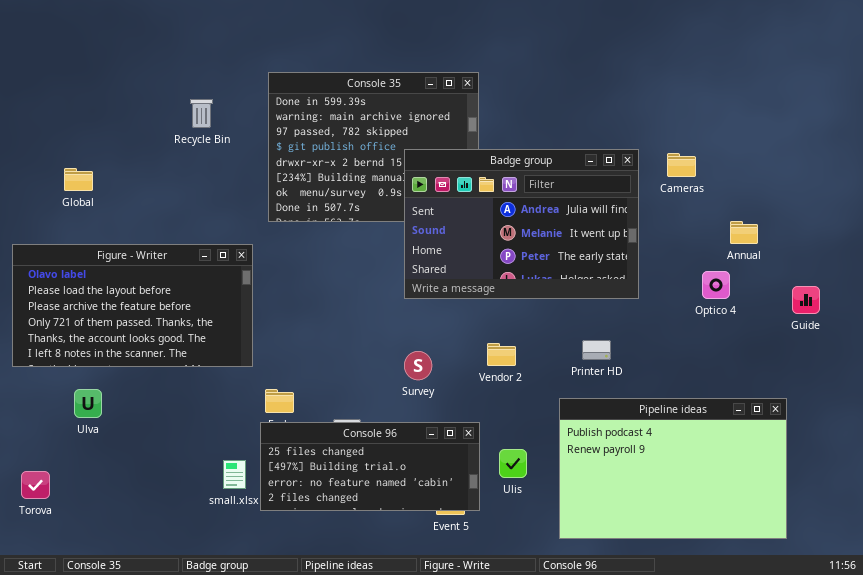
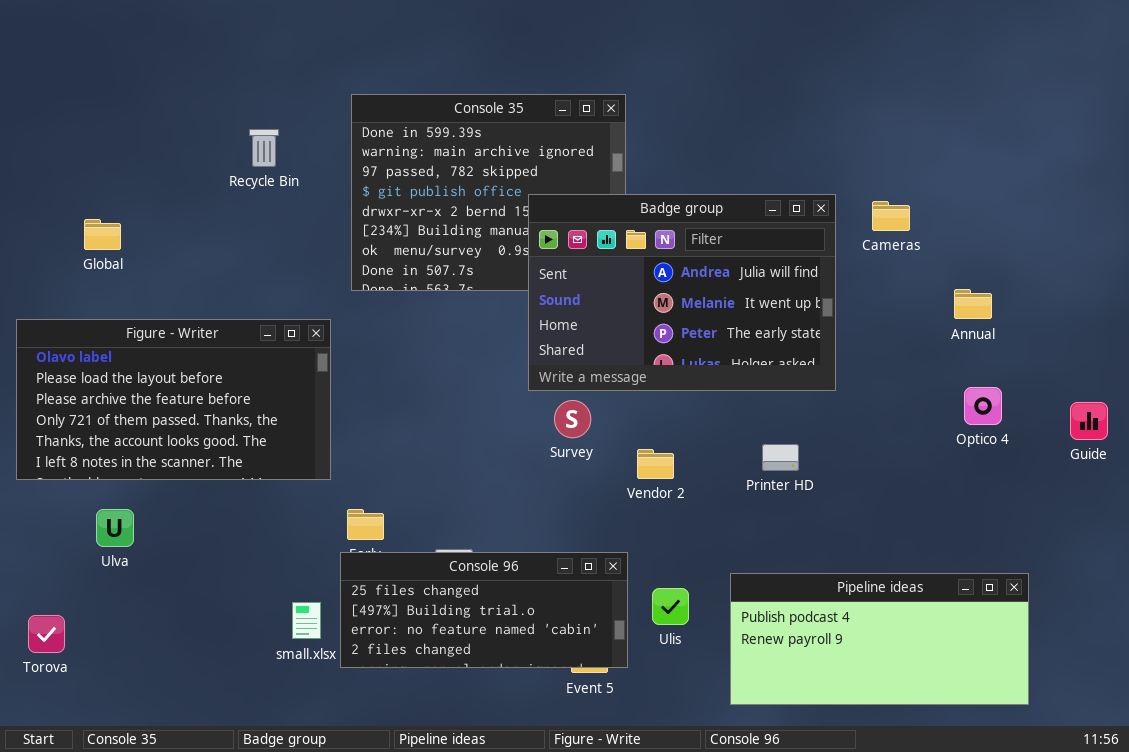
Optico 4: [702,271,730,299] -> [964,387,1002,425], moved
Guide: [792,286,820,314] -> [1070,402,1108,440], moved
Survey: [404,351,432,380] -> [554,400,591,438], moved
Pipeline ideas: [559,398,787,539] -> [730,573,1029,705], resized

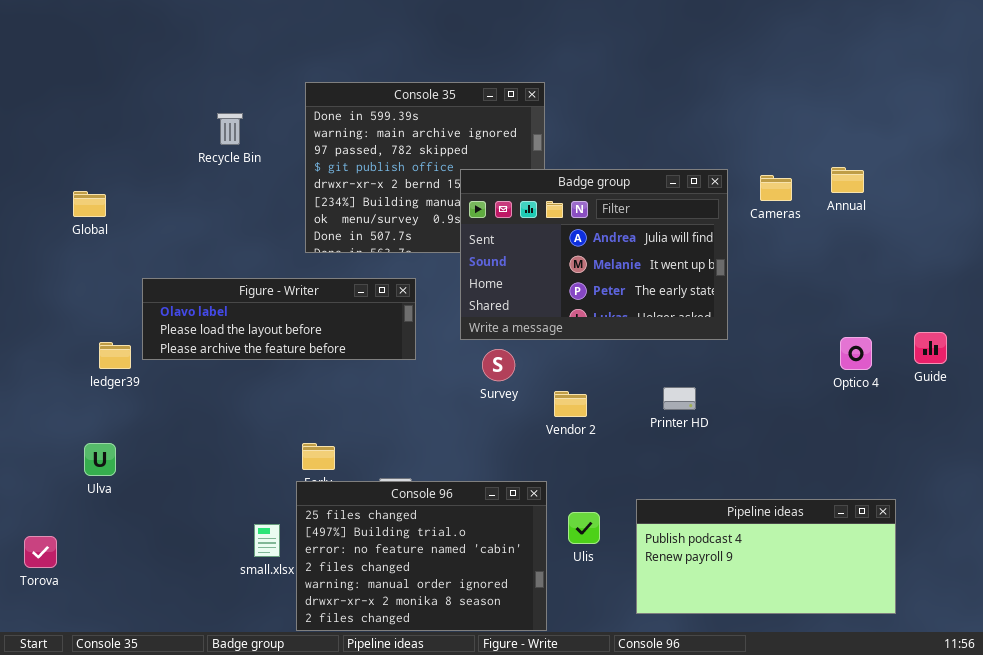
Annual: [954,289,992,319] -> [831,167,864,193], moved
Figure - Writer: [16,319,331,480] -> [142,278,416,360], moved, resized
Guide: [1070,402,1108,440] -> [914,332,947,364], moved
Console 96: [340,552,628,668] -> [296,481,547,631], resized

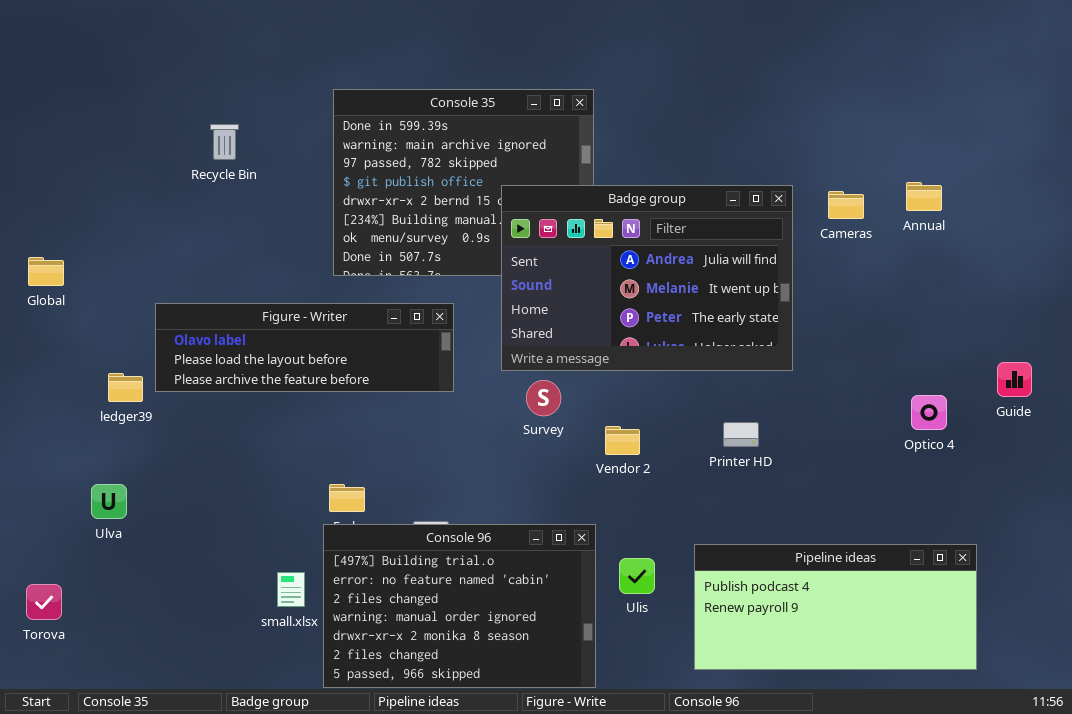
Recycle Bin: [217,113,243,145] -> [210,124,239,160], moved
Global: [73,191,106,217] -> [28,257,64,286], moved
Optico 4: [840,337,872,370] -> [911,395,947,430], moved
Console 96: [296,481,547,631] -> [323,524,596,688], scrolled down 1 row

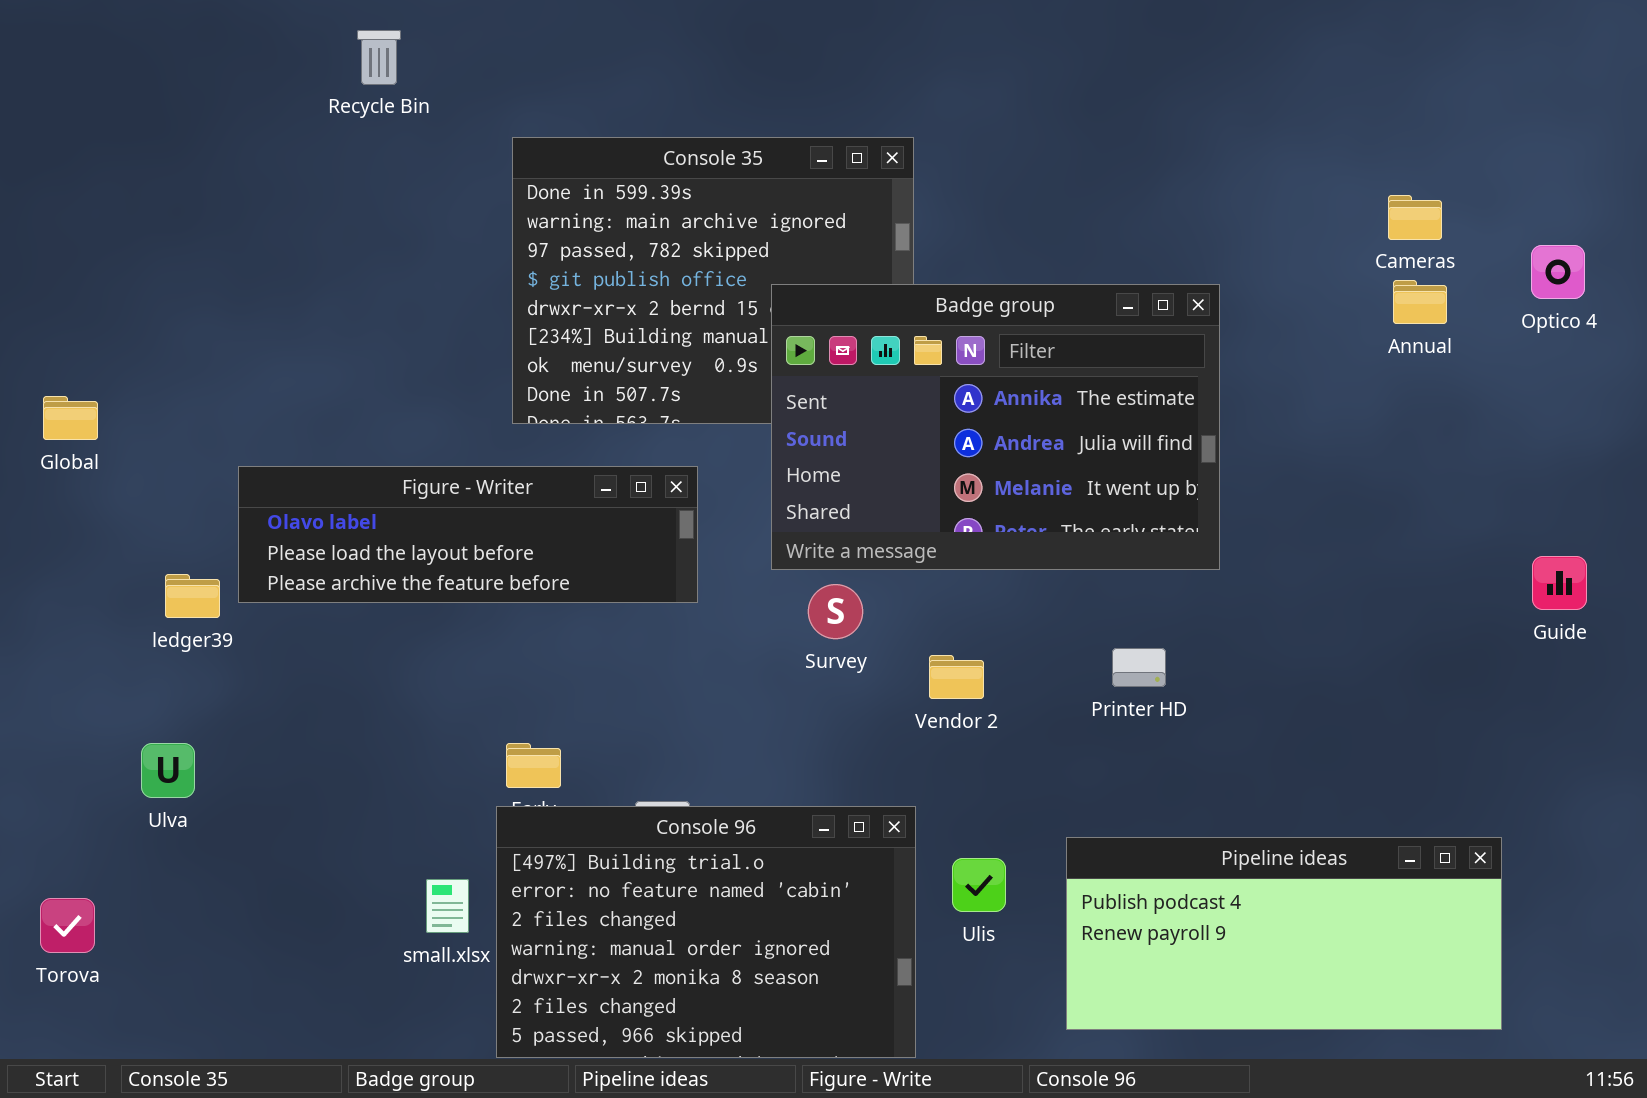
Recycle Bin: [210,124,239,160] -> [357,30,401,85], moved
Badge group: [501,185,793,371] -> [771,284,1220,570], scrolled up 1 row
Cameras: [828,191,864,219] -> [1388,195,1442,240], moved
Optico 4: [911,395,947,430] -> [1531,245,1585,299], moved

